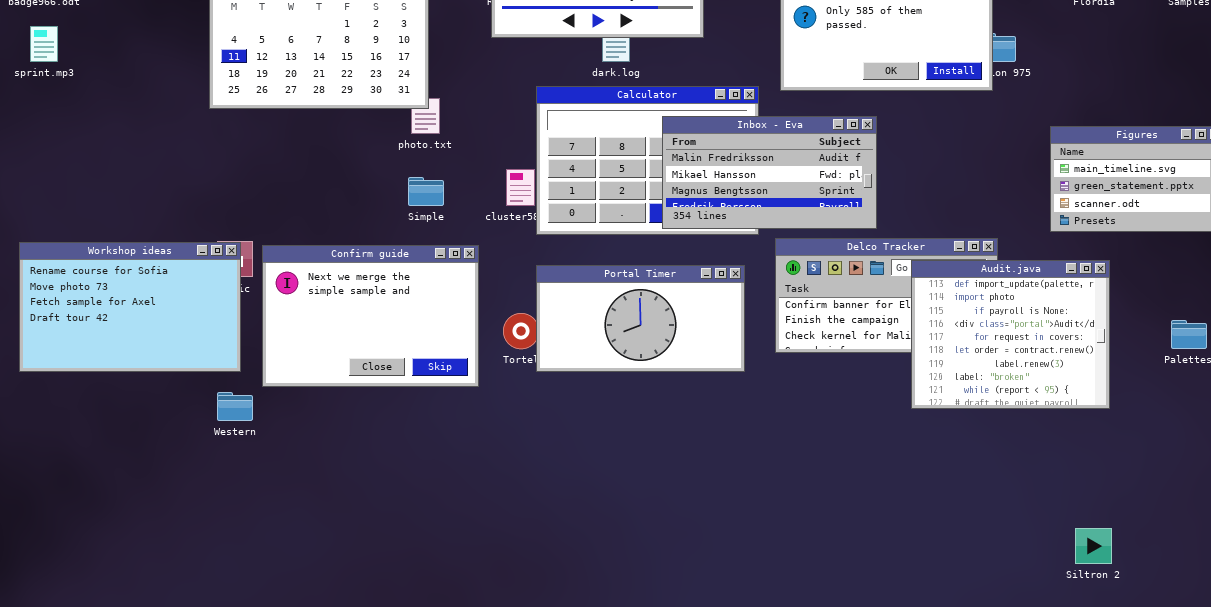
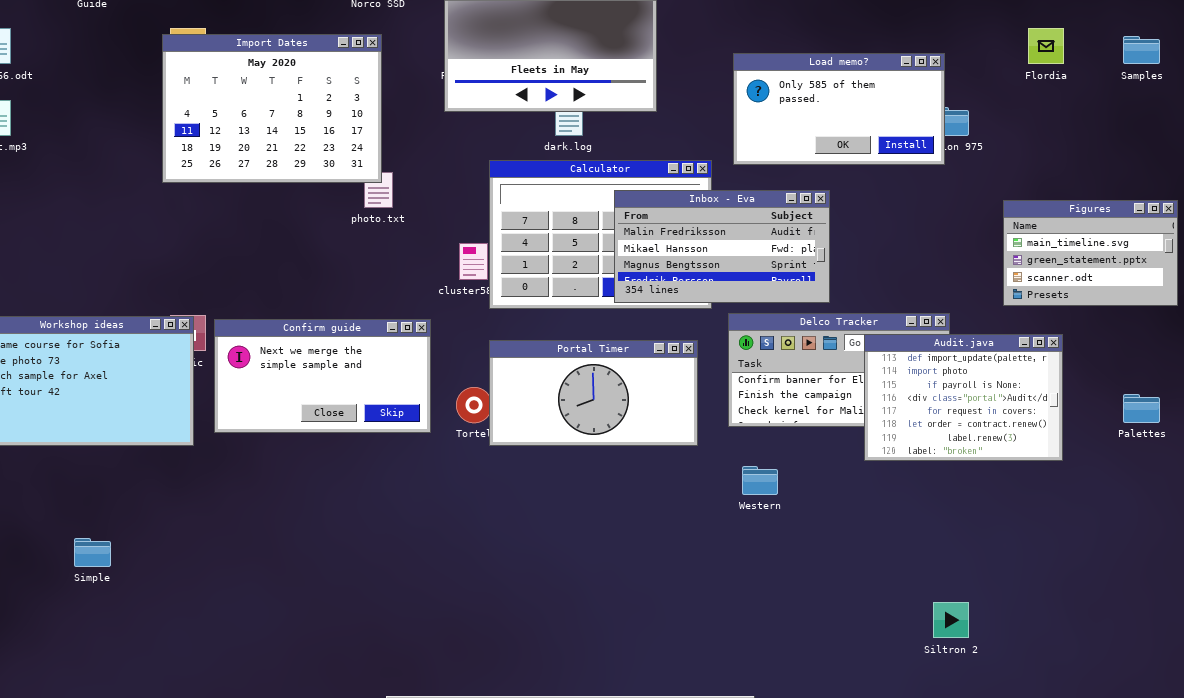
Simple: [408,177,444,206] -> [74,538,111,567], moved
Confirm guide: [262,245,479,387] -> [214,319,431,433], resized
Audit.java: [911,260,1110,409] -> [864,334,1063,461], resized
Western: [217,392,253,421] -> [742,466,778,495], moved
Siltron 2: [1075,528,1112,564] -> [933,602,969,638], moved

